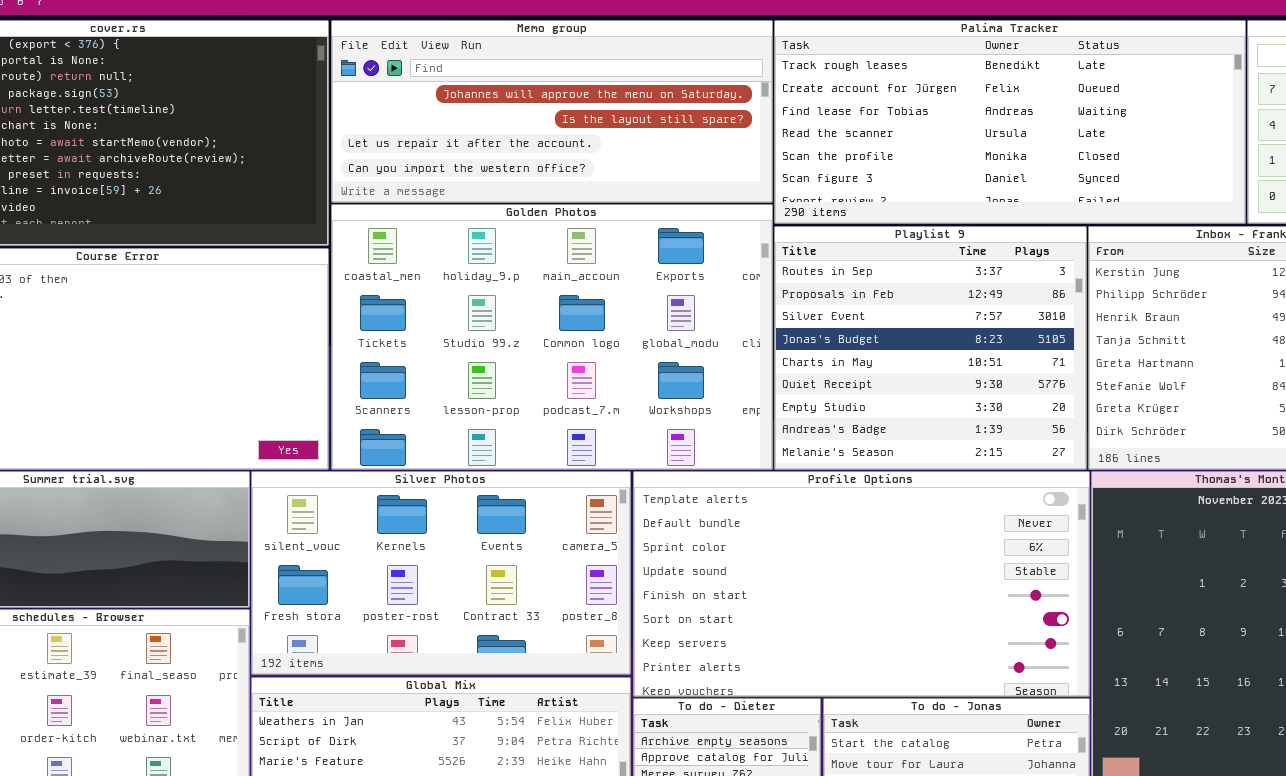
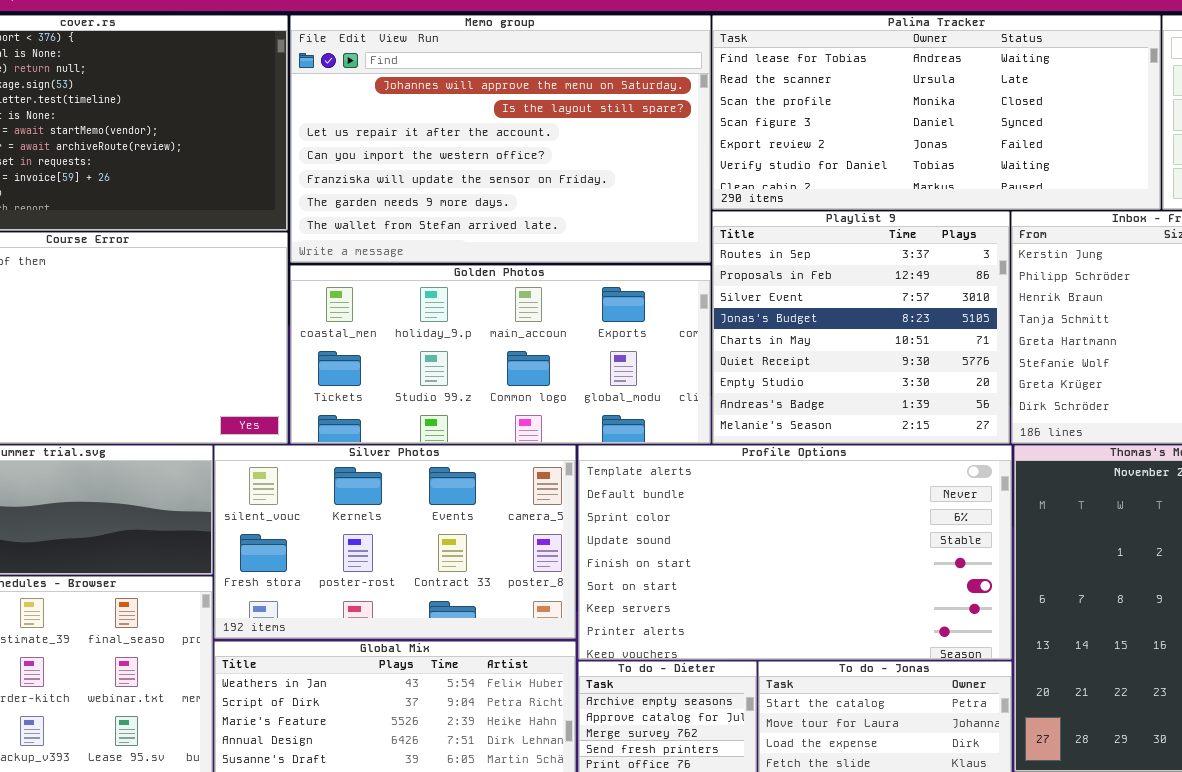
Memo group: [331,20,773,203] -> [290,15,711,263], resized
Palima Tracker: [774,20,1246,224] -> [712,15,1161,210], scrolled down 2 rows
Golden Photos: [331,204,773,470] -> [290,265,711,444], resized

